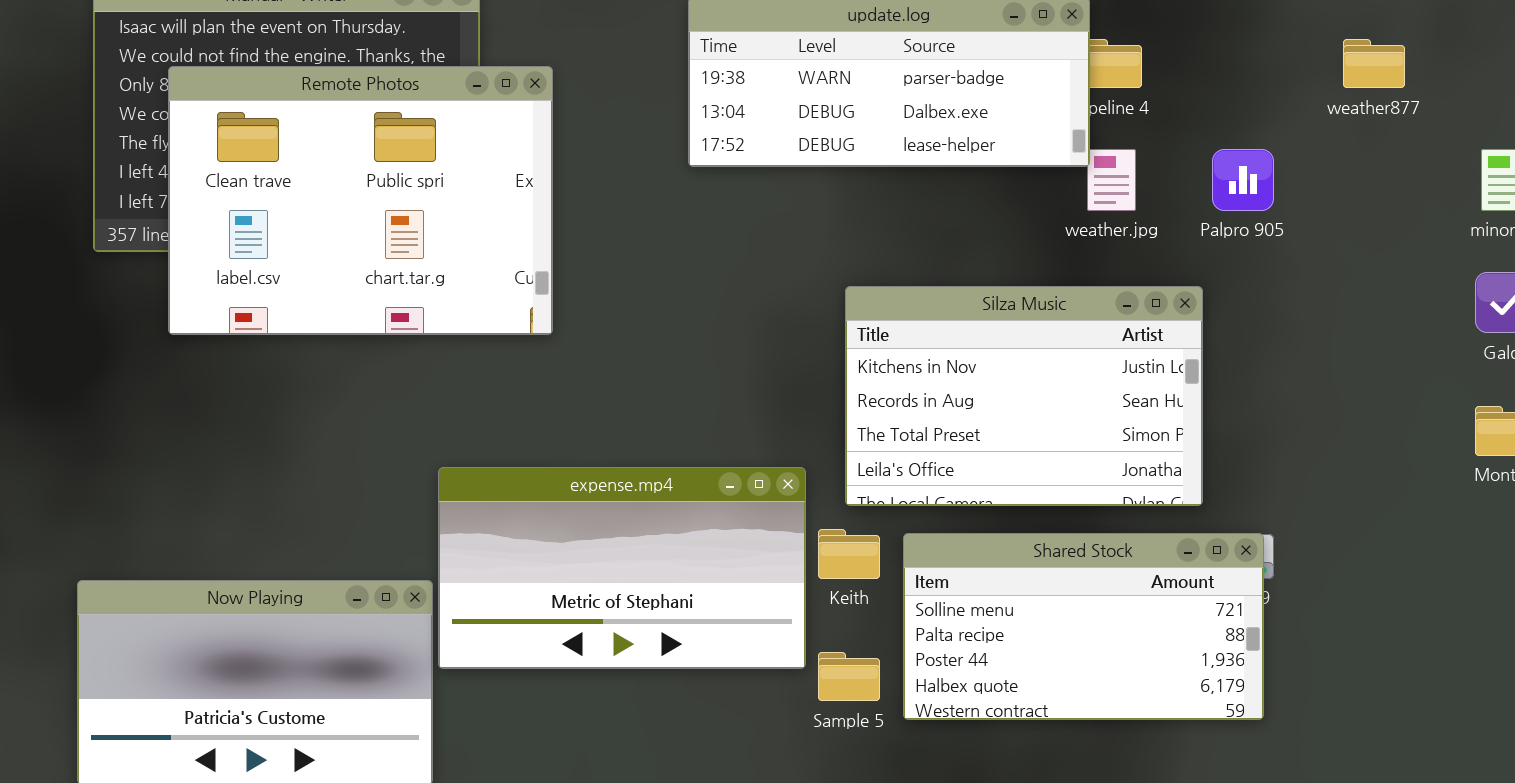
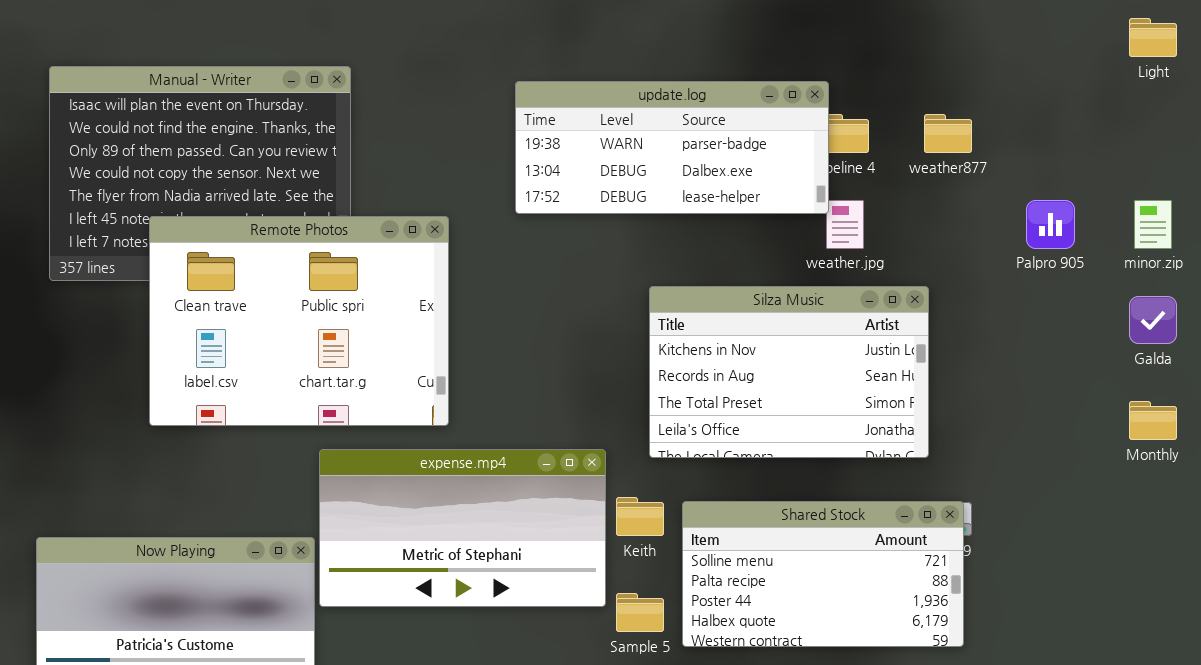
weather877: [1343,39,1405,88] -> [924,114,972,153], moved
Remote Photos: [168,66,553,335] -> [149,216,449,426], moved
Palpro 905: [1212,149,1274,211] -> [1026,200,1075,249], moved
Silza Music: [845,286,1203,506] -> [649,286,929,458], moved

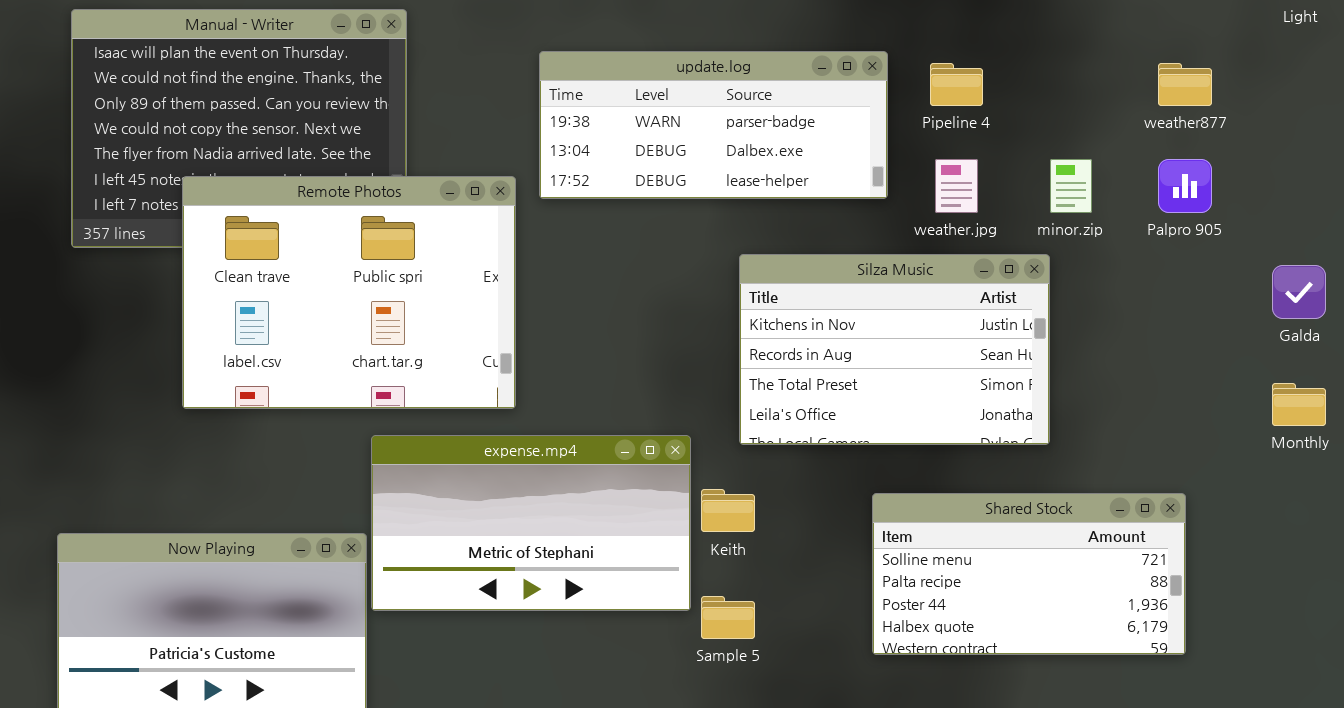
update.log: [515,81,829,214] -> [539,51,888,199], moved
weather877: [924,114,972,153] -> [1158,63,1212,106], moved
minor.zip: [1134,200,1172,249] -> [1050,159,1092,213], moved
Shared Stock: [682,501,964,647] -> [872,493,1186,655], moved

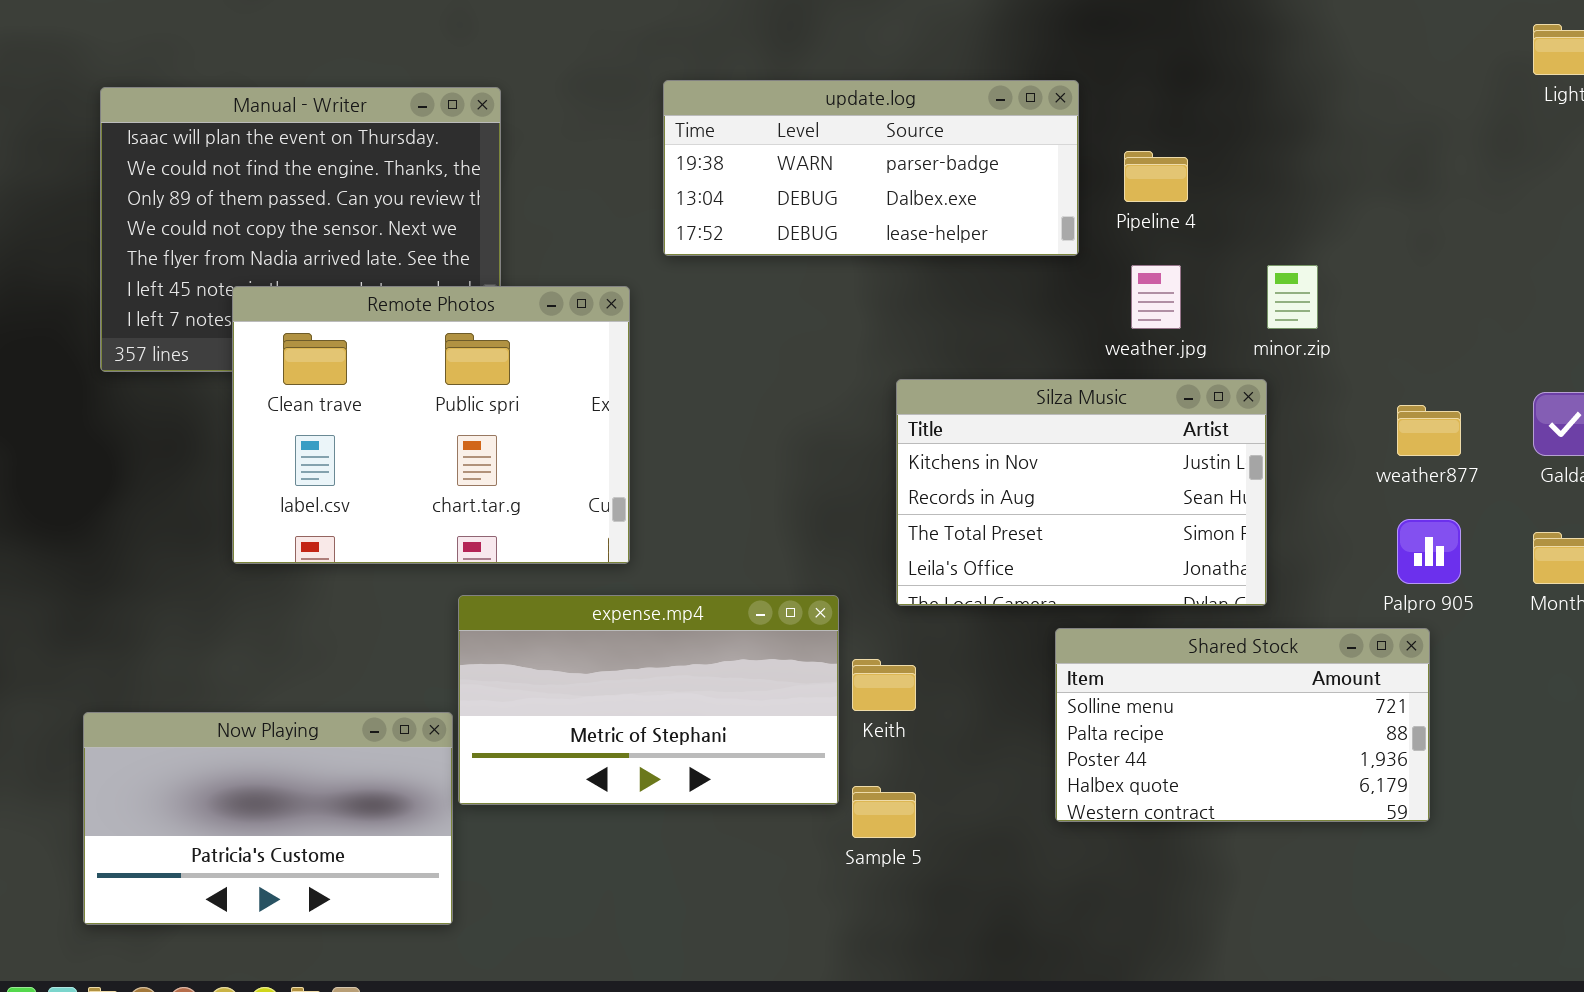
update.log: [539,51,888,199] -> [663,80,1079,256], moved
weather877: [1158,63,1212,106] -> [1397,405,1461,456], moved
Palpro 905: [1158,159,1212,213] -> [1397,519,1461,584], moved
Shared Stock: [872,493,1186,655] -> [1055,628,1430,822], moved

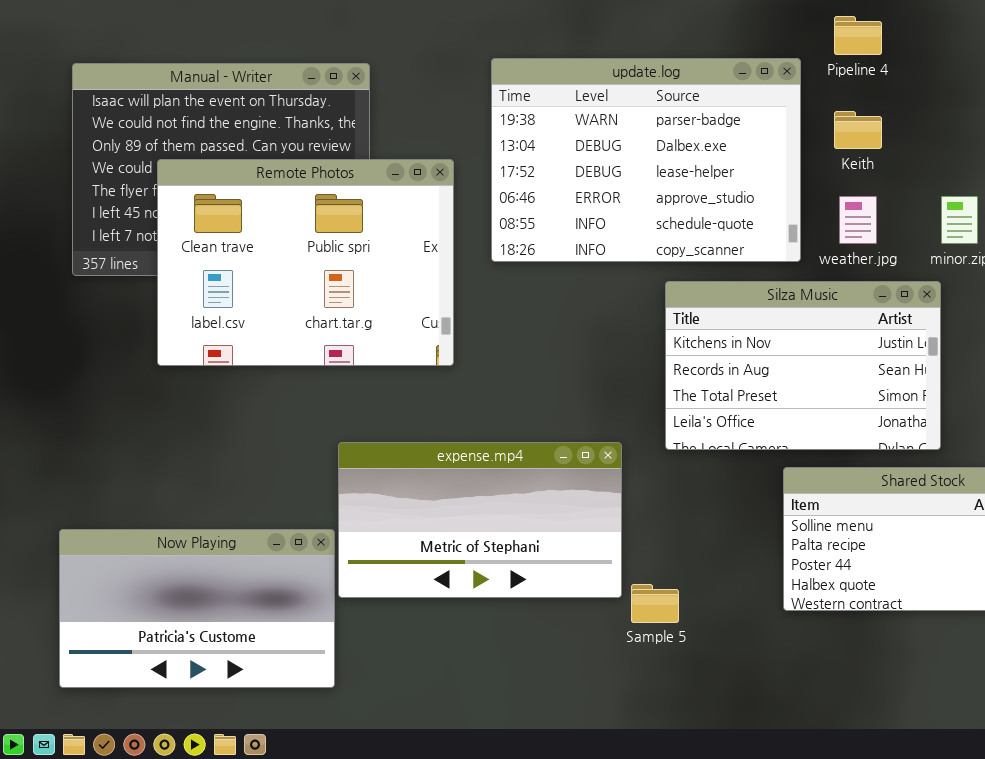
update.log: [663,80,1079,256] -> [491,58,801,262], resized
Pipeline 4: [1124,151,1188,202] -> [834,16,882,55], moved
Remote Photos: [232,286,630,564] -> [157,159,454,366], moved
Keith: [852,659,916,711] -> [834,111,882,149], moved

